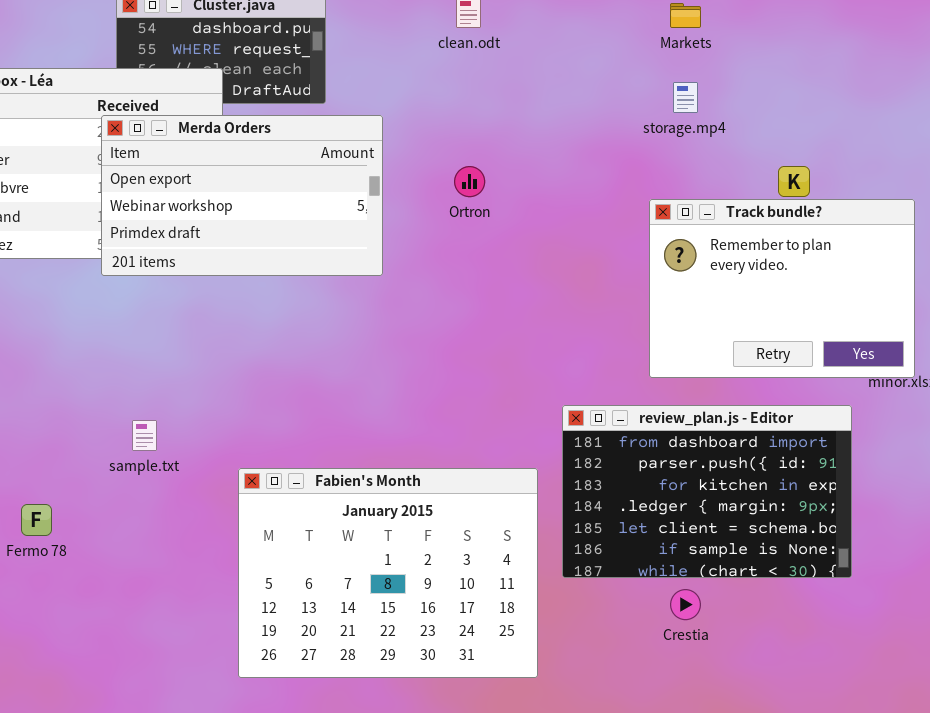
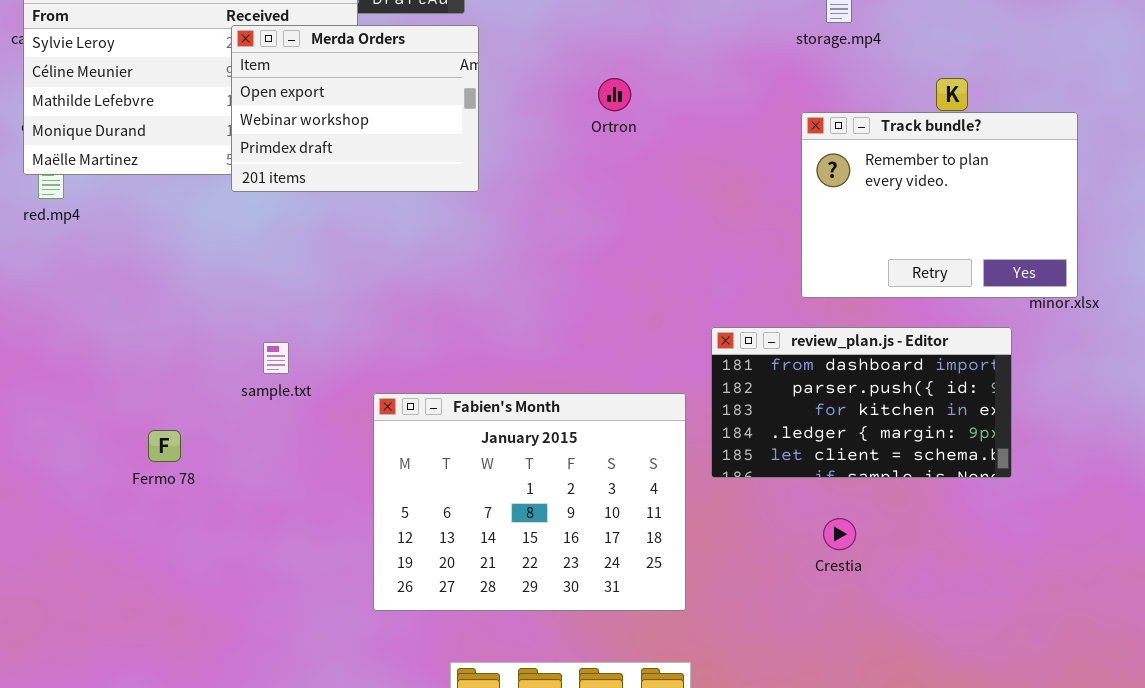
Merda Orders: [101,115,383,276] -> [231,25,479,192], resized
review_plan.js - Editor: [562,405,852,578] -> [711,327,1012,478], resized

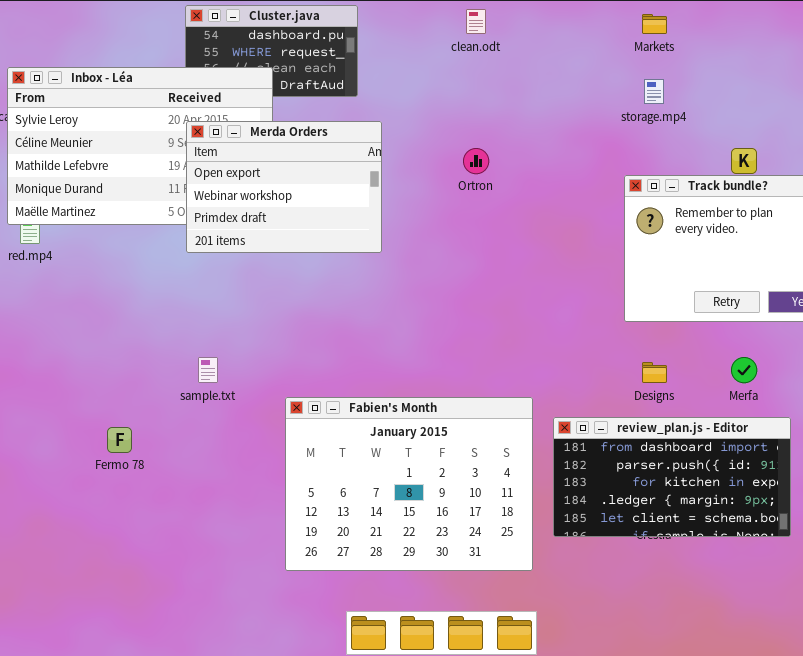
Merda Orders: [231,25,479,192] -> [186,121,382,253], moved
review_plan.js - Editor: [711,327,1012,478] -> [553,417,791,537], moved

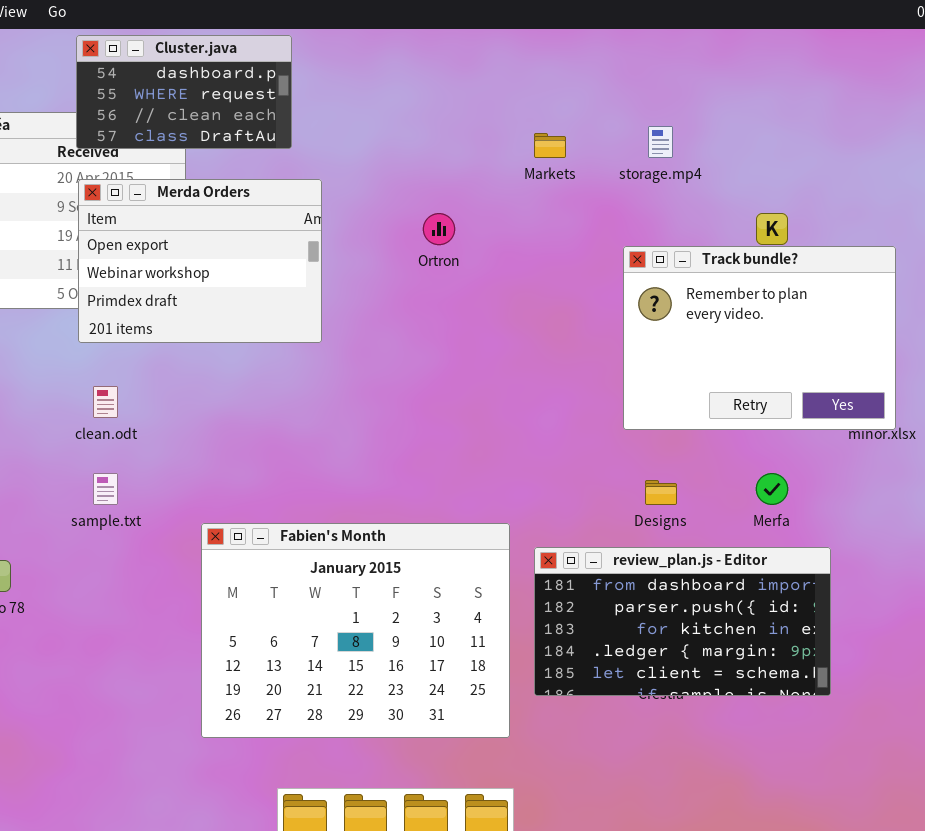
Cluster.java: [185,5,358,97] -> [76,35,292,149], raised
clean.odt: [466,9,486,34] -> [93,386,118,418], moved
Markets: [642,14,667,34] -> [534,133,566,158], moved

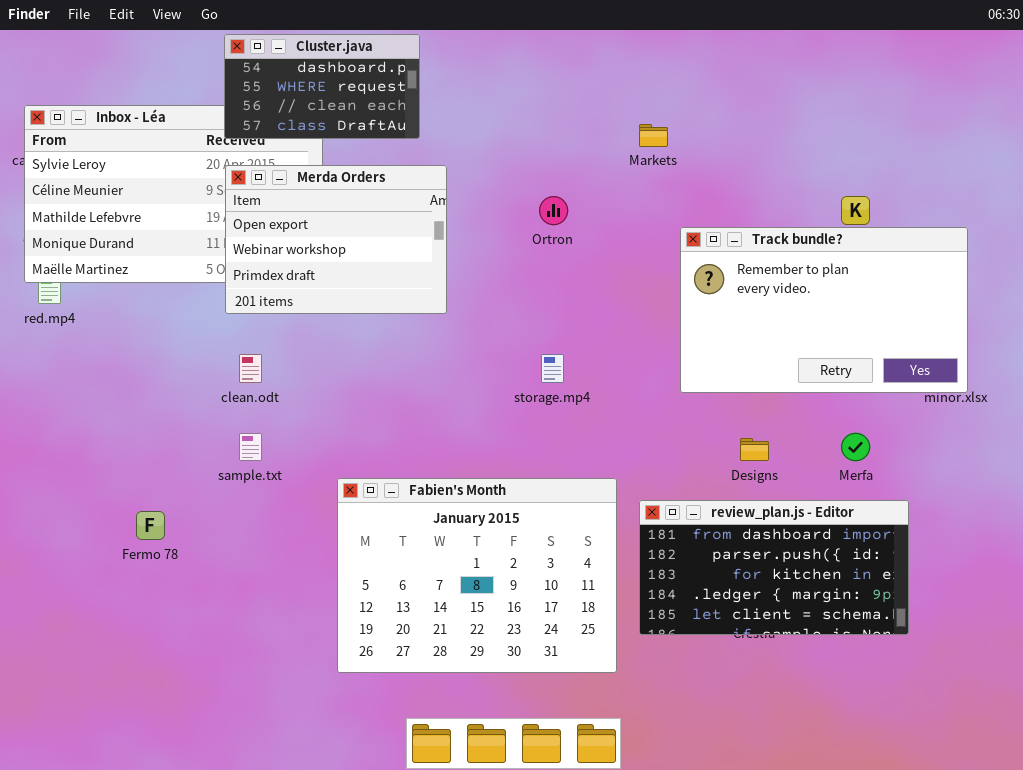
storage.mp4: [648,126,673,158] -> [541,354,564,383], moved
Track bundle?: [623,246,896,430] -> [680,227,968,393], resized

